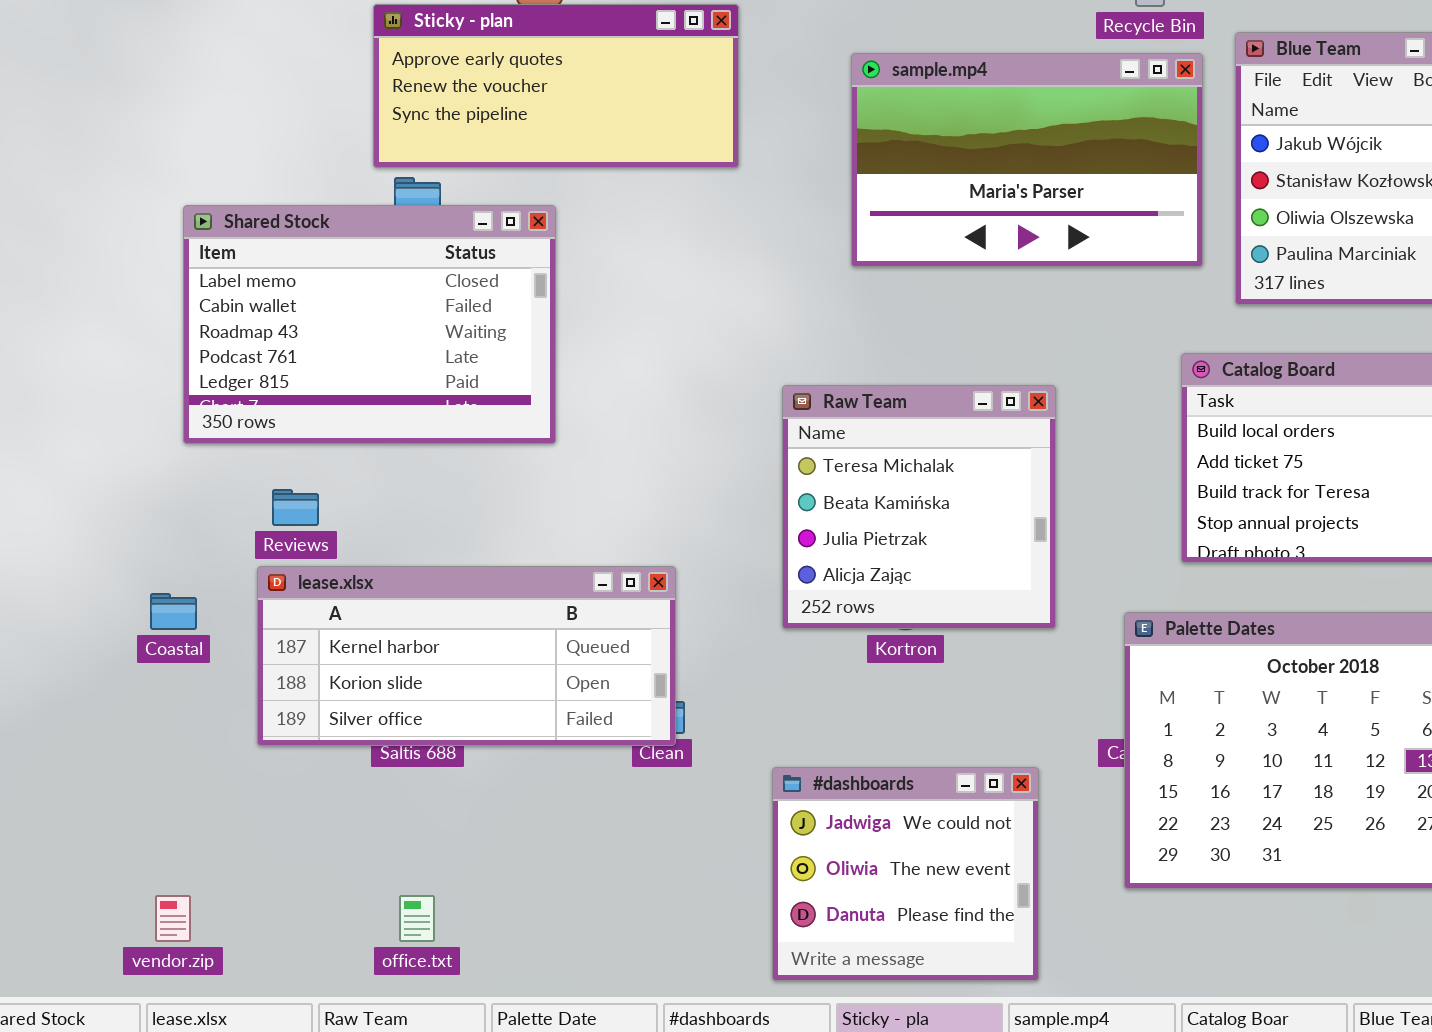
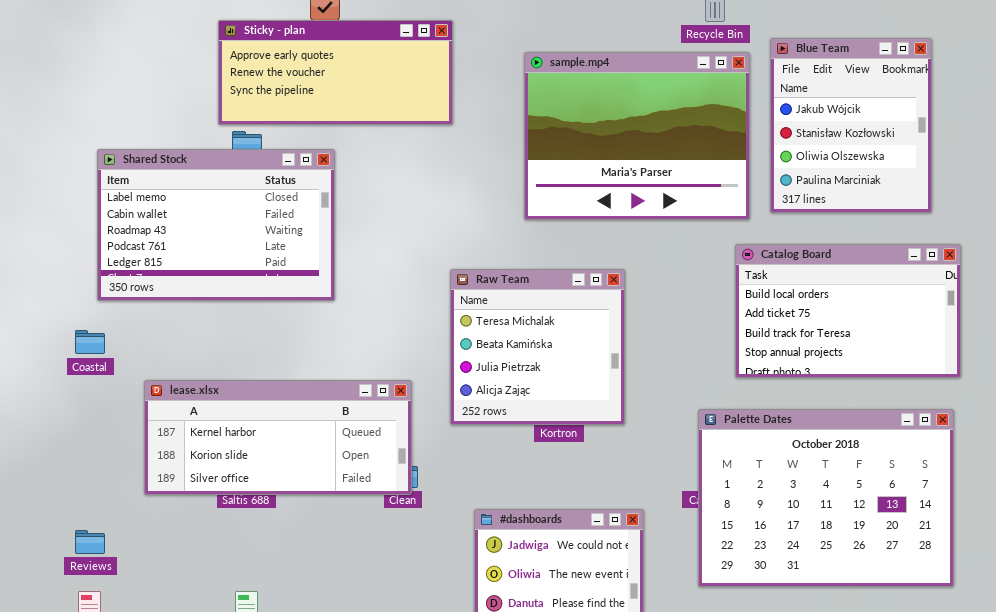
sample.mp4: [851,53,1203,267] -> [524,52,750,220], resized
Raw Team: [782,385,1056,629] -> [450,269,625,425], moved
Reviews: [272,489,319,526] -> [75,530,105,554], moved
Coastal: [150,593,197,630] -> [75,330,105,354], moved

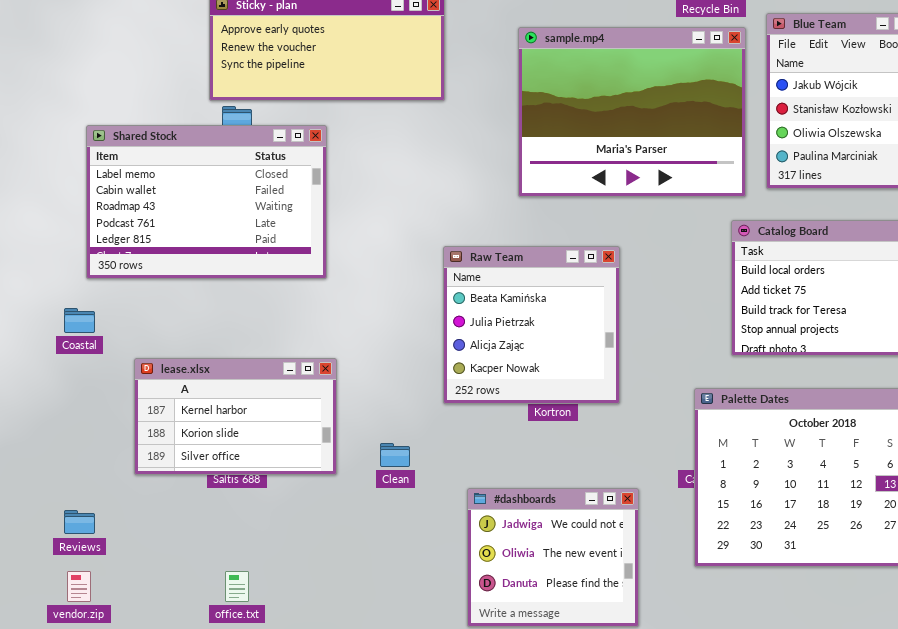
Raw Team: [450,269,625,425] -> [443,246,620,404], scrolled down 1 row
lease.xlsx: [144,380,412,495] -> [134,358,337,475], resized

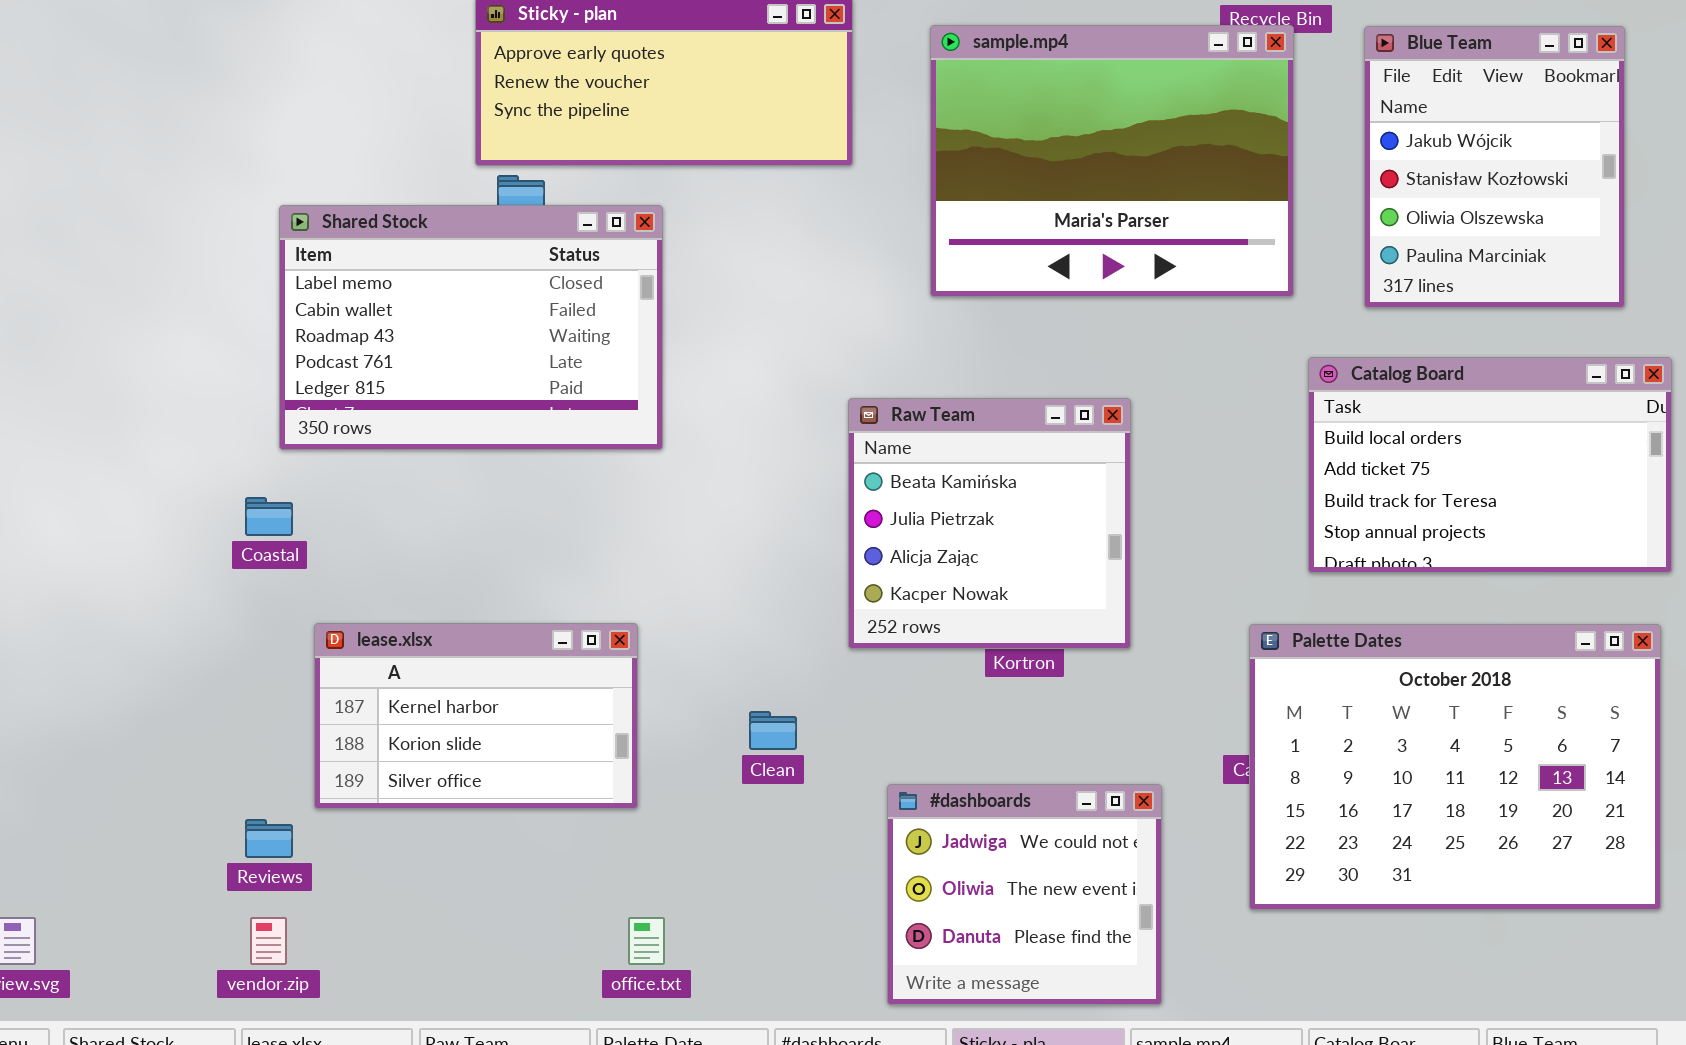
sample.mp4: [518,27,746,197] -> [930,25,1294,297], moved
lease.xlsx: [134,358,337,475] -> [314,623,638,809], moved
office.txt: [225,571,249,602] -> [628,917,665,965], moved

